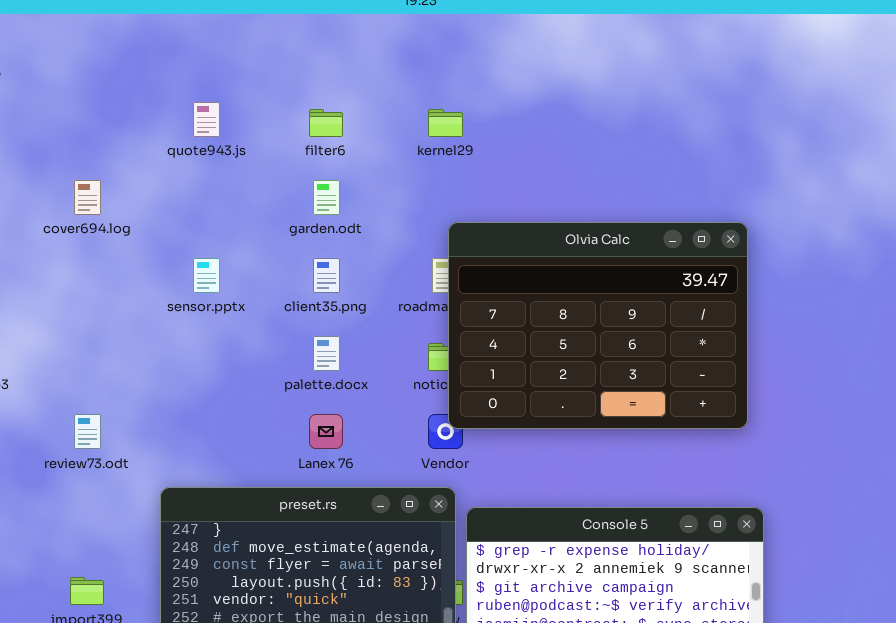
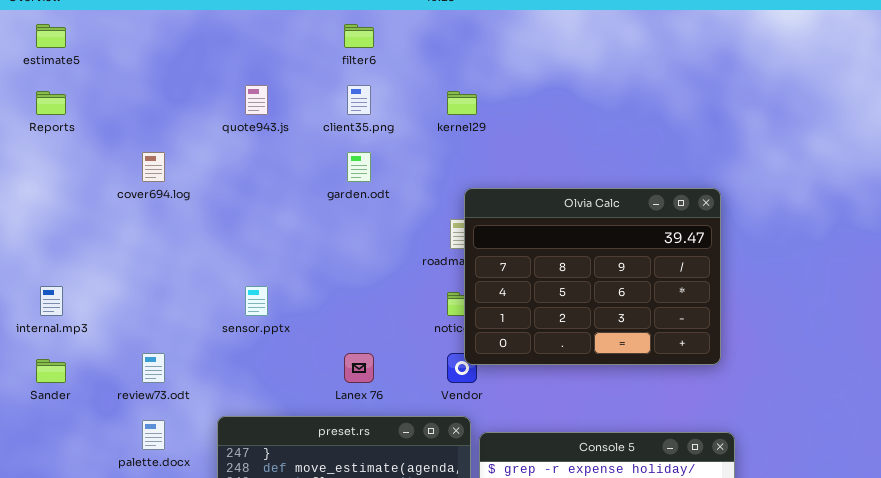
filter6: [309,109,343,137] -> [344,24,374,48], moved
sensor.pptx: [193,258,220,293] -> [245,286,268,316], moved
client35.png: [313,258,340,293] -> [347,85,371,115], moved
palette.docx: [313,336,340,371] -> [142,420,165,450], moved

